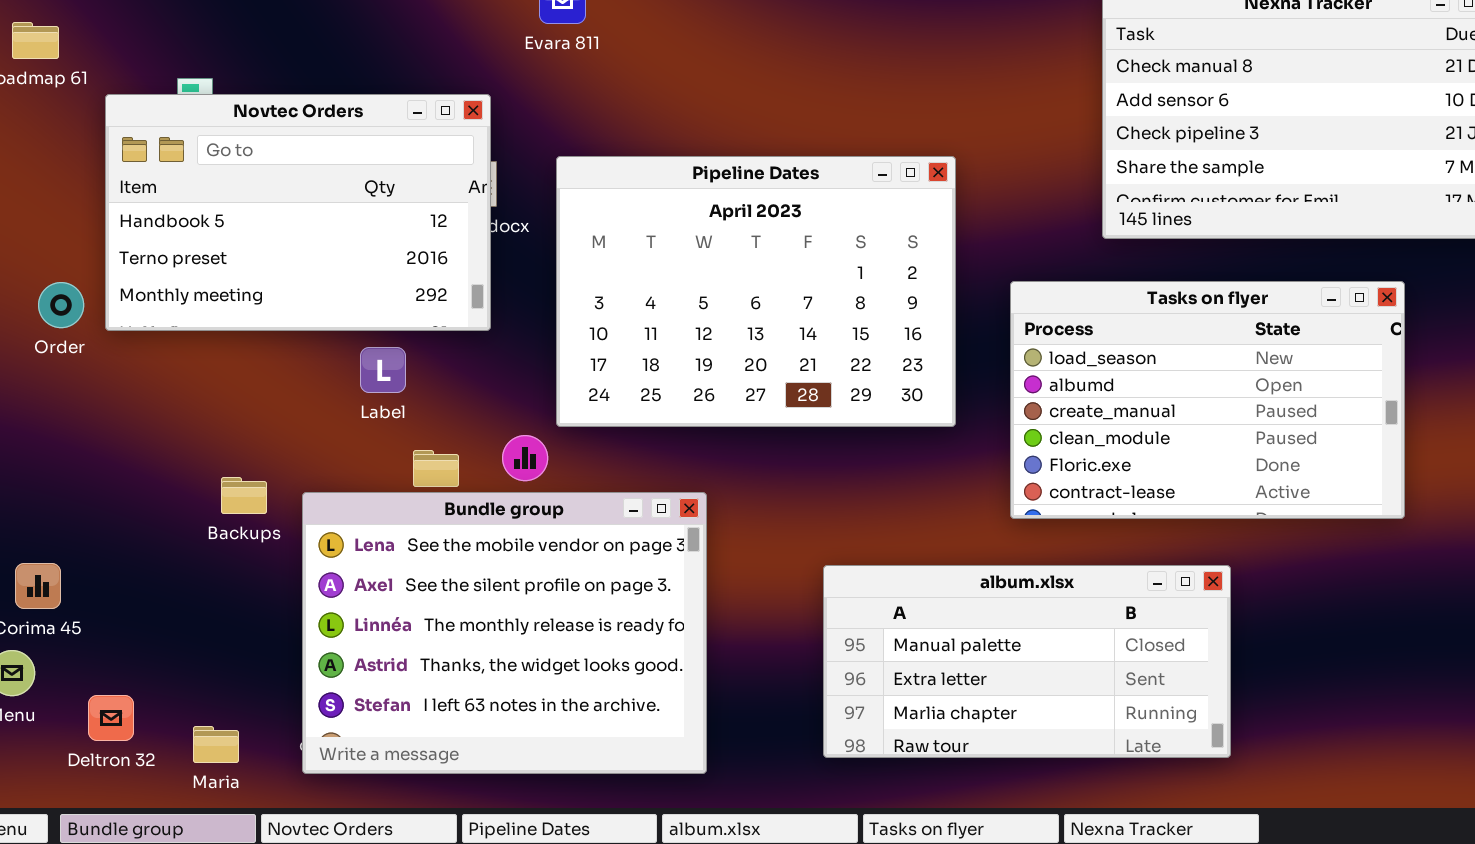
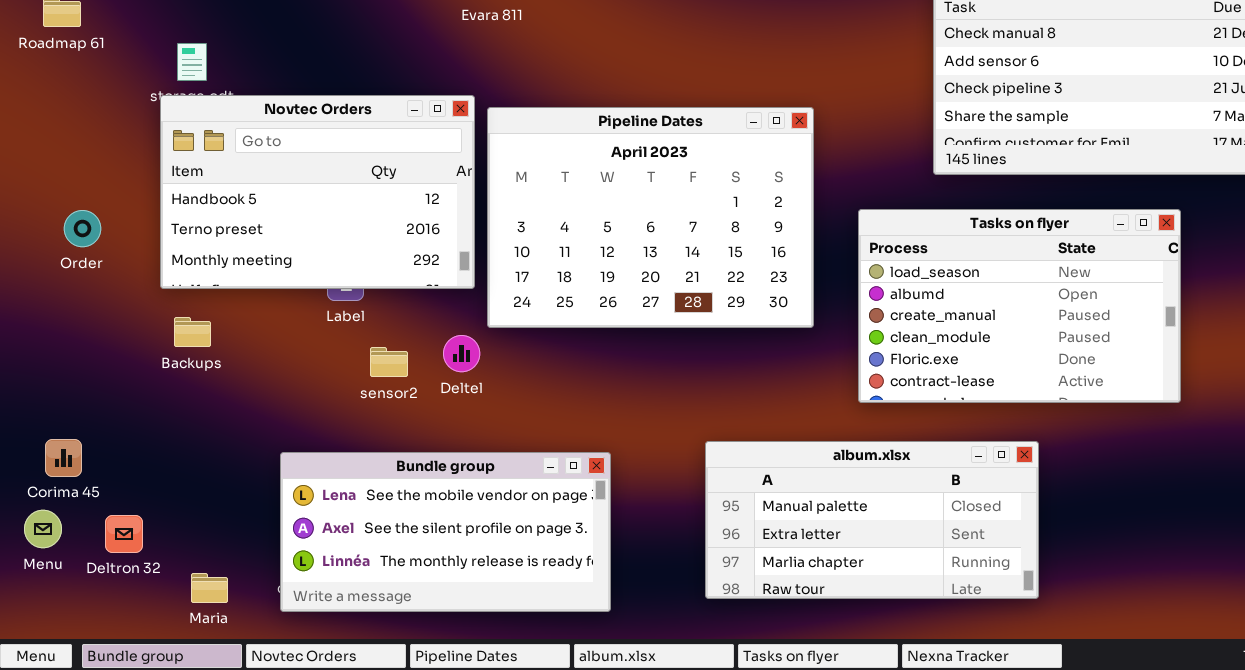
Novtec Orders: [105,94,491,331] -> [160,95,475,289], moved
Backups: [221,477,267,514] -> [174,317,211,347], moved
Bundle group: [302,492,707,774] -> [280,452,611,612], resized
Deltron 32: [88,695,134,741] -> [105,515,143,553], moved

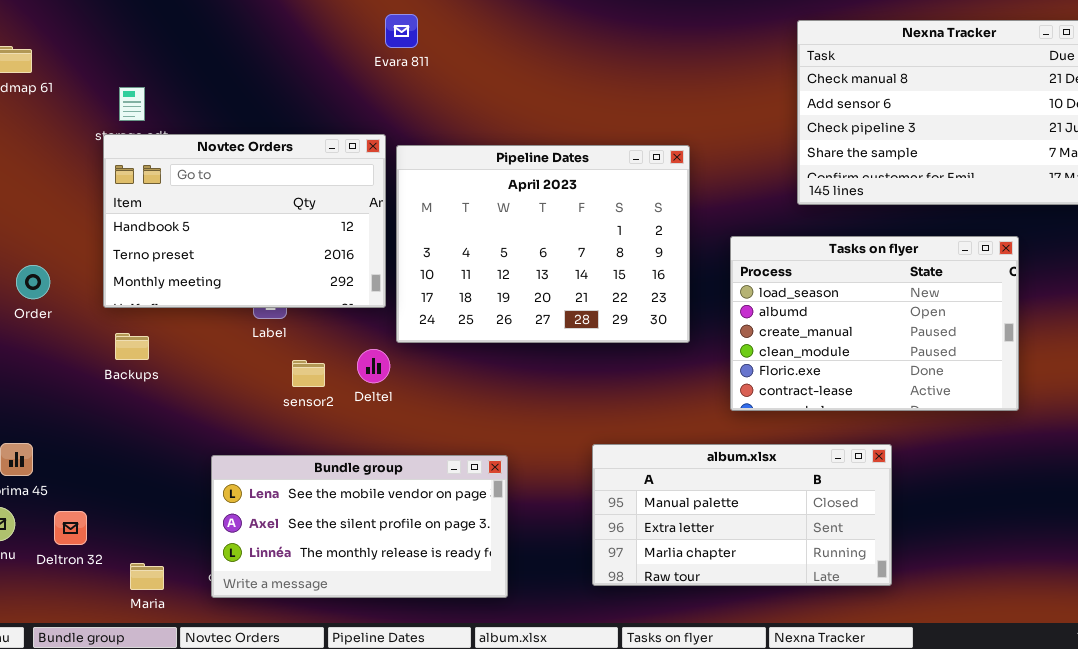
Order: [64,210,101,247] -> [16,265,50,299], moved

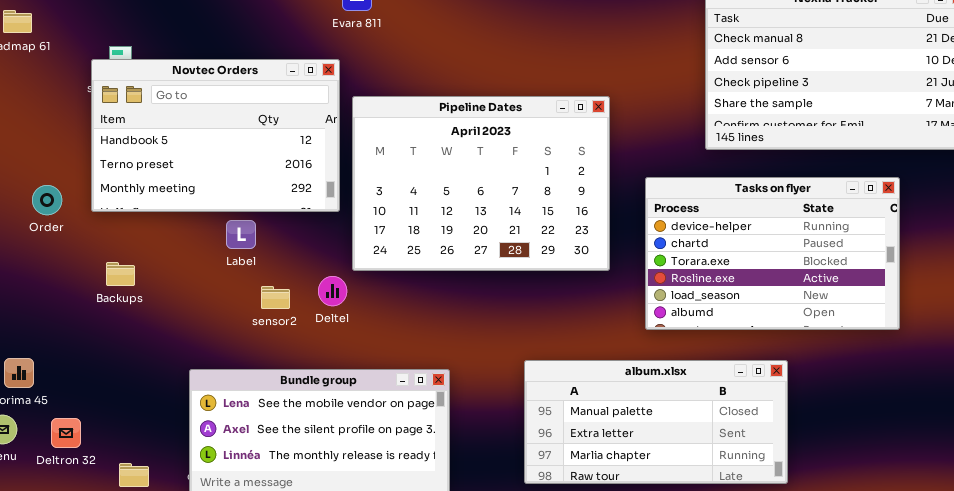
Novtec Orders: [103,134,386,308] -> [91,59,340,212], moved
Tasks on flyer: [730,236,1019,411] -> [645,177,900,330], scrolled up 4 rows
Order: [16,265,50,299] -> [32,185,62,215], moved

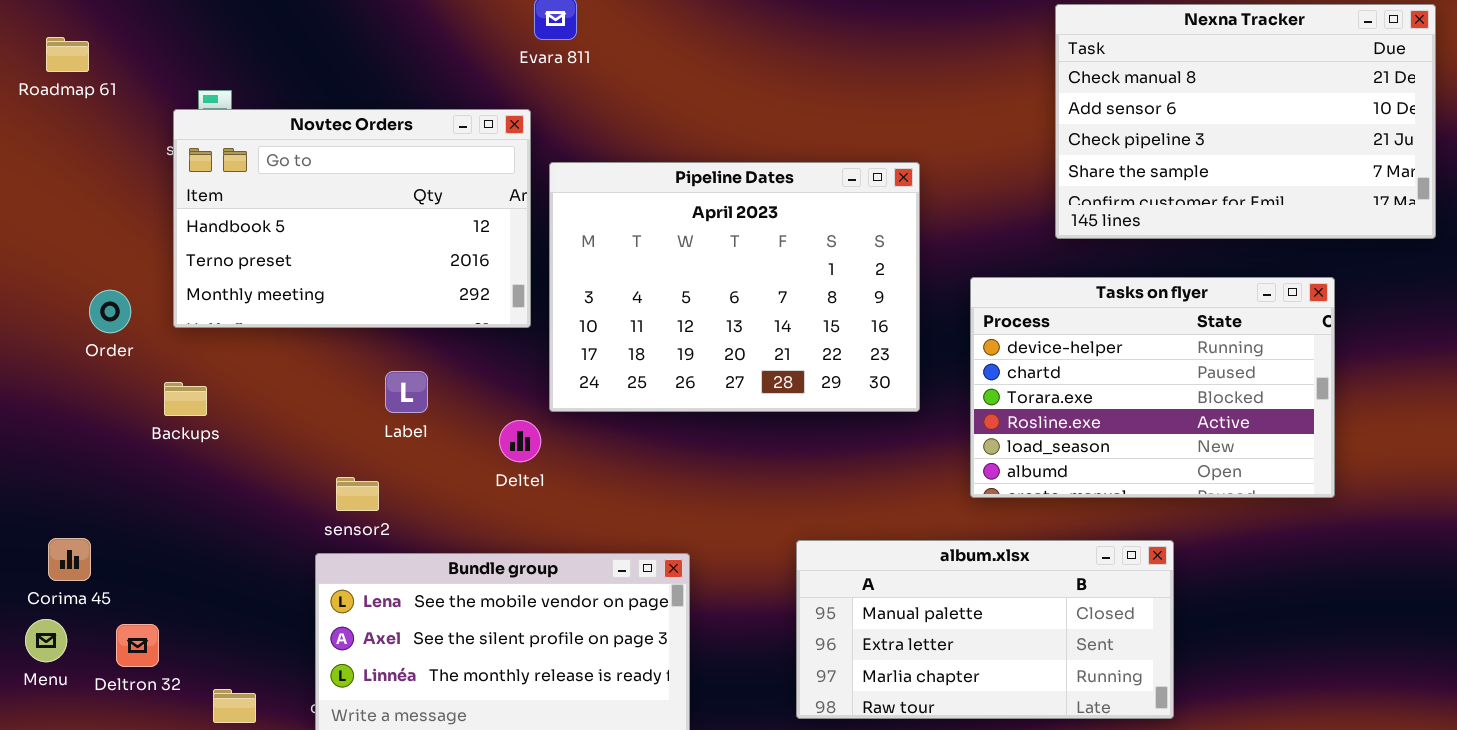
Label: [226,220,256,249] -> [385,371,428,413], moved
Backups: [106,262,135,286] -> [164,382,207,416], moved
sensor2: [261,286,290,309] -> [336,477,379,511], moved

